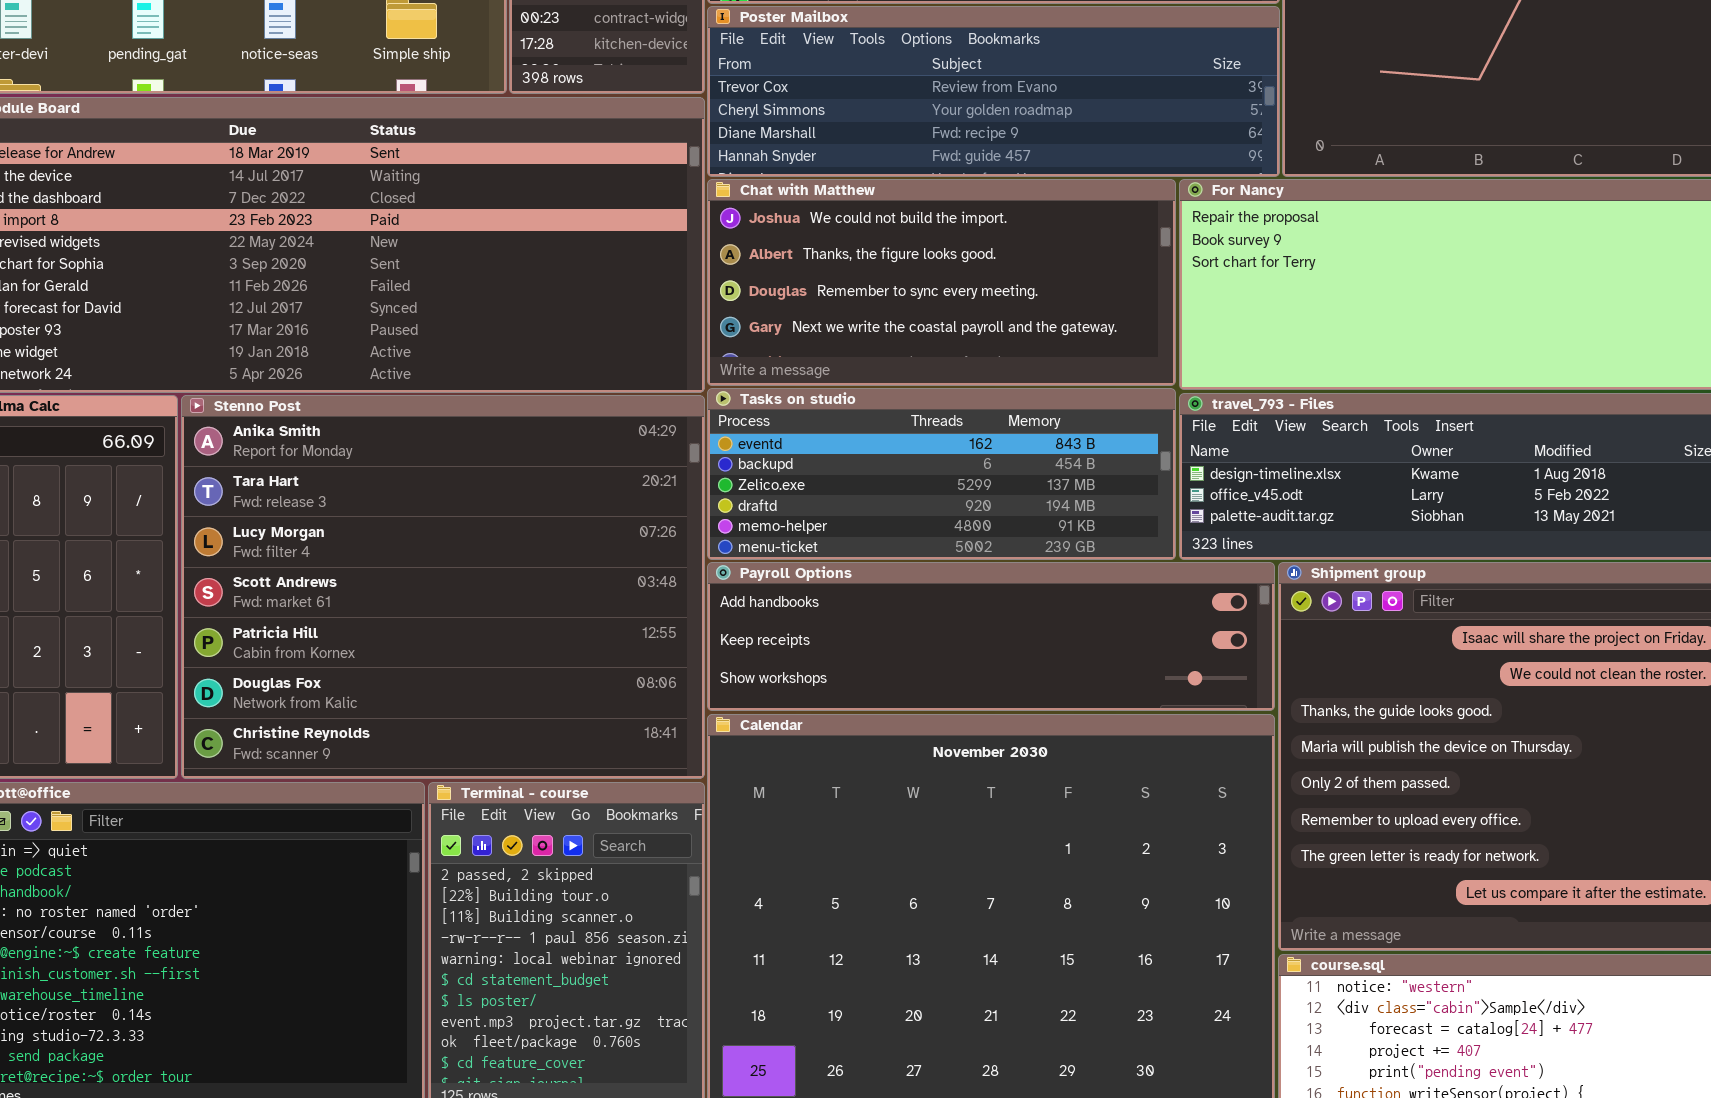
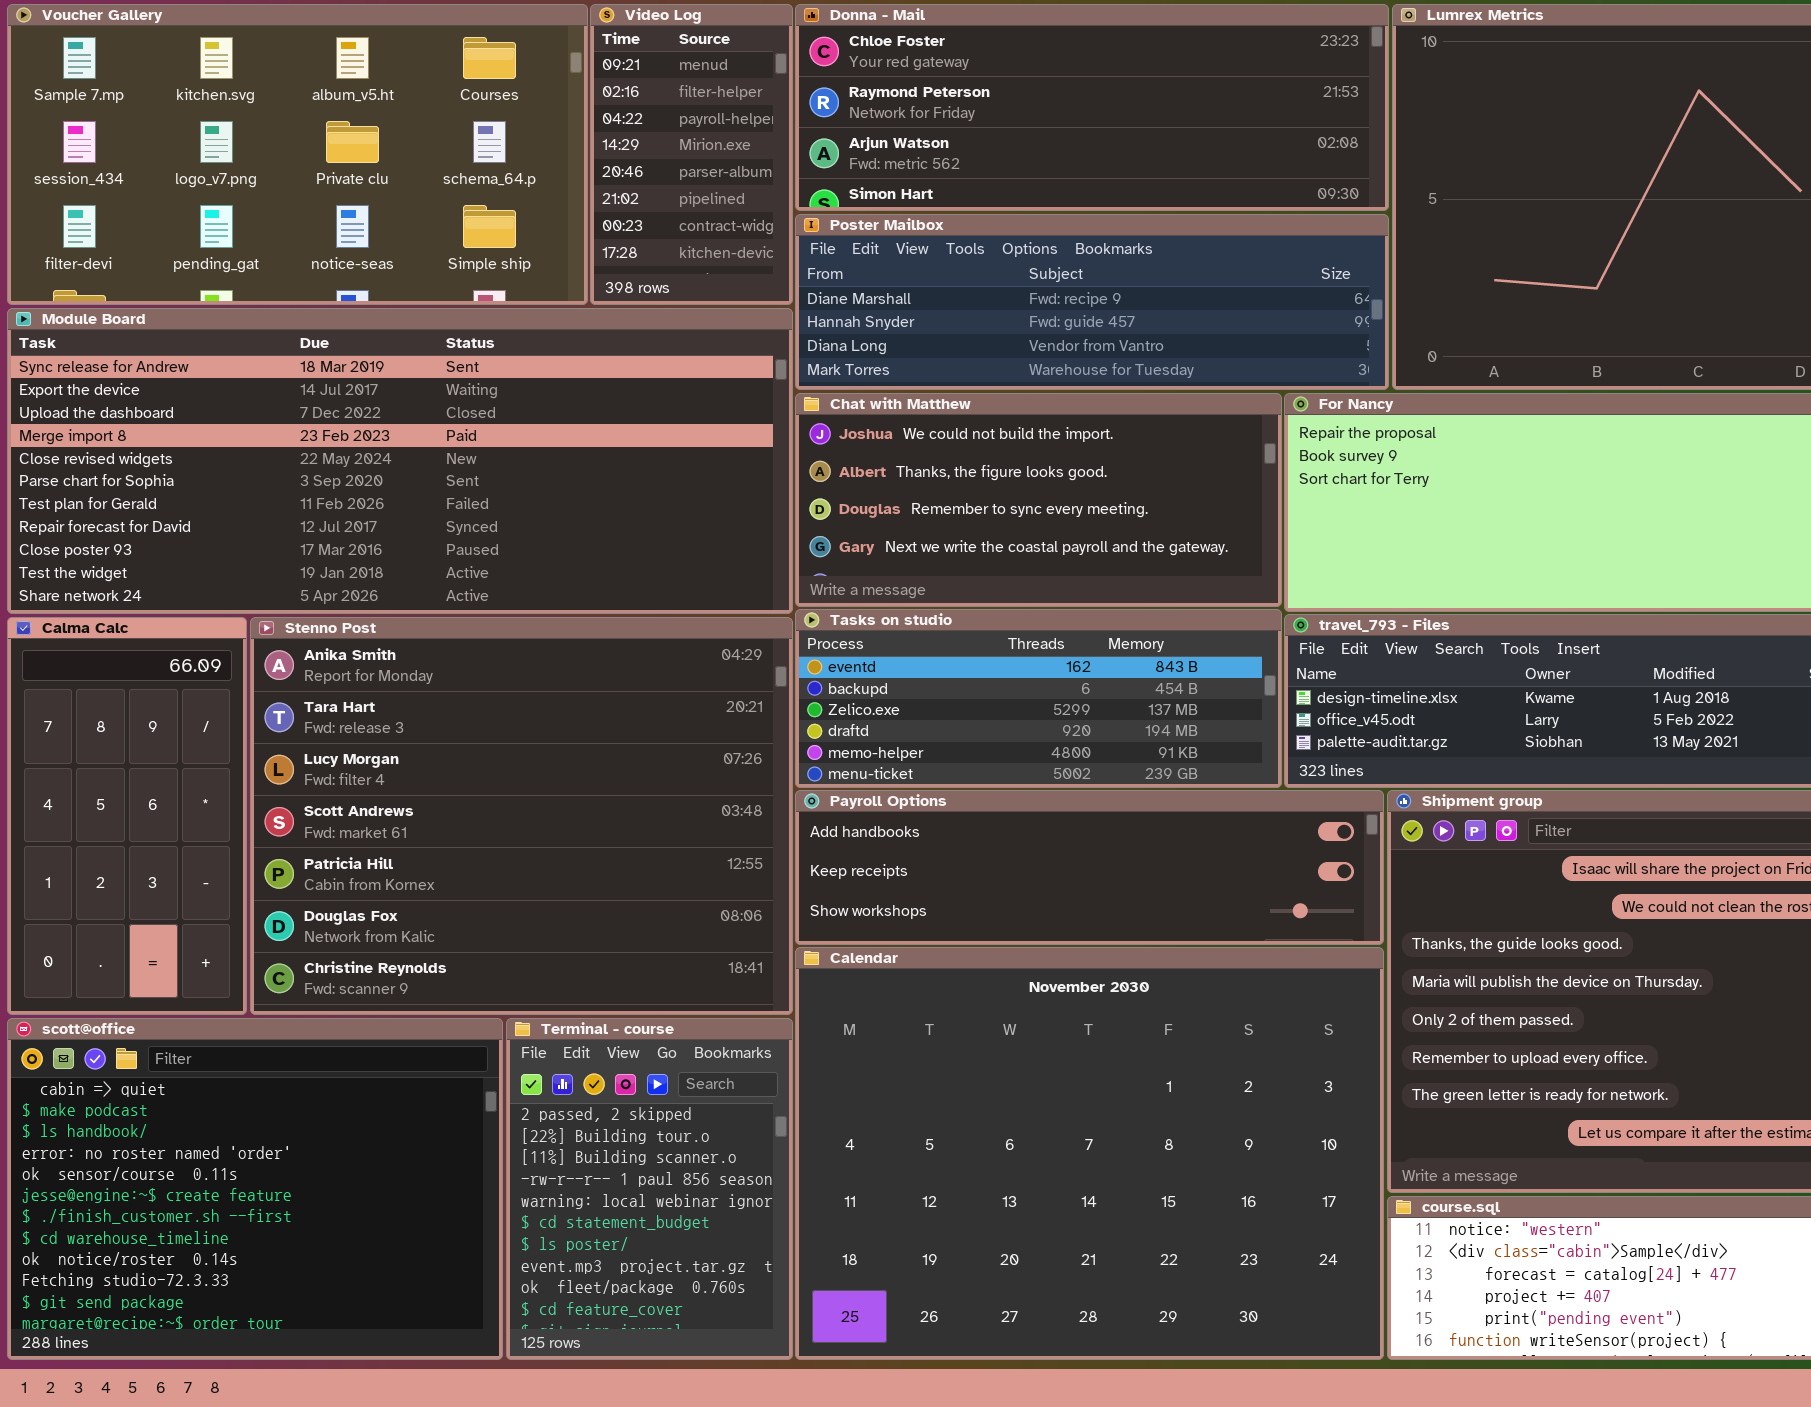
Poster Mailbox: [707,6,1280,177] -> [795,214,1389,390], scrolled down 2 rows

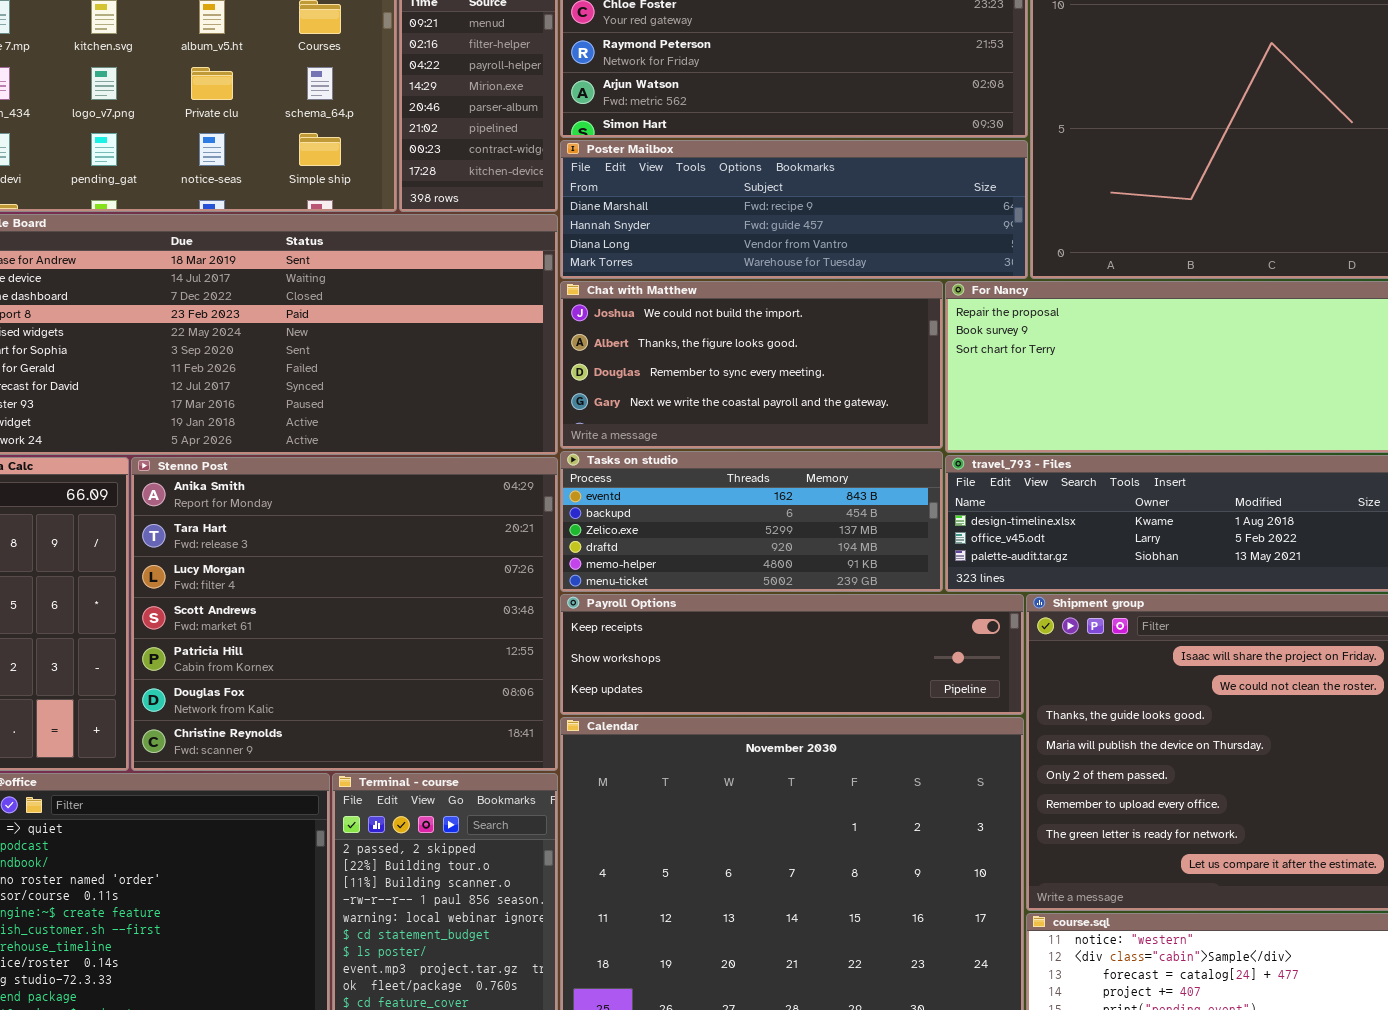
Payroll Options: [795,790,1384,945] -> [560,594,1024,715], scrolled down 1 row

